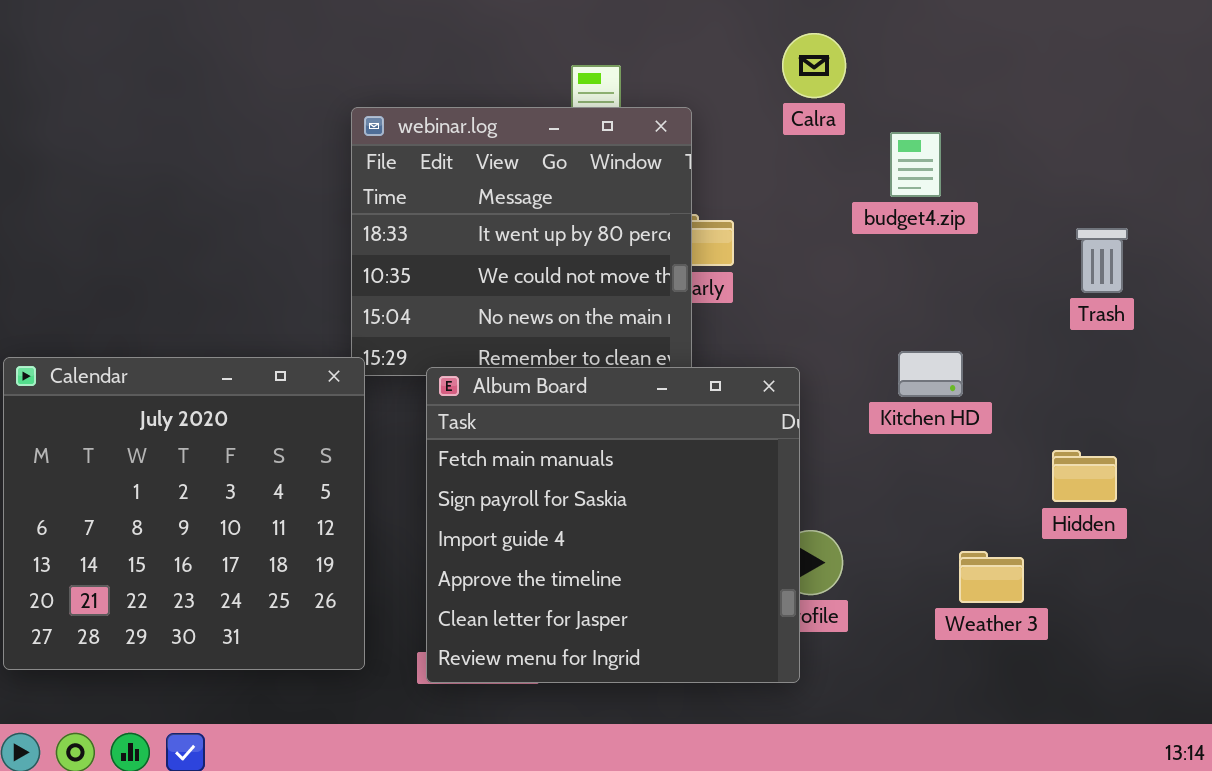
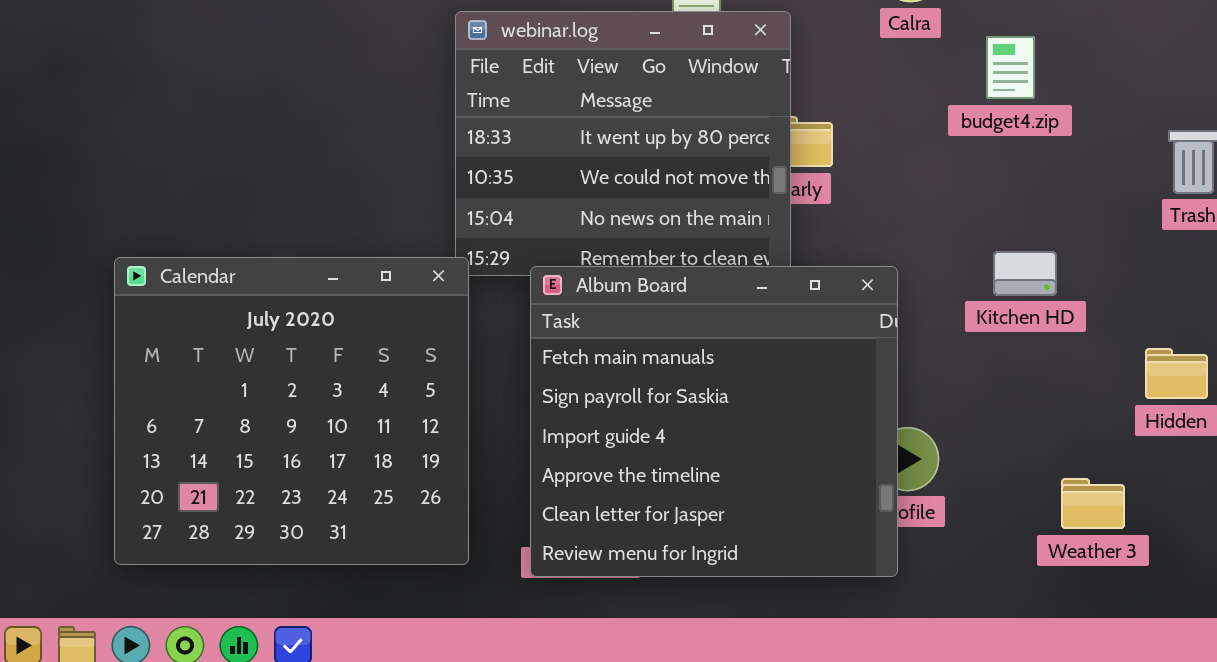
Weather 3: [959,551,1024,603] -> [1061,478,1125,529], moved

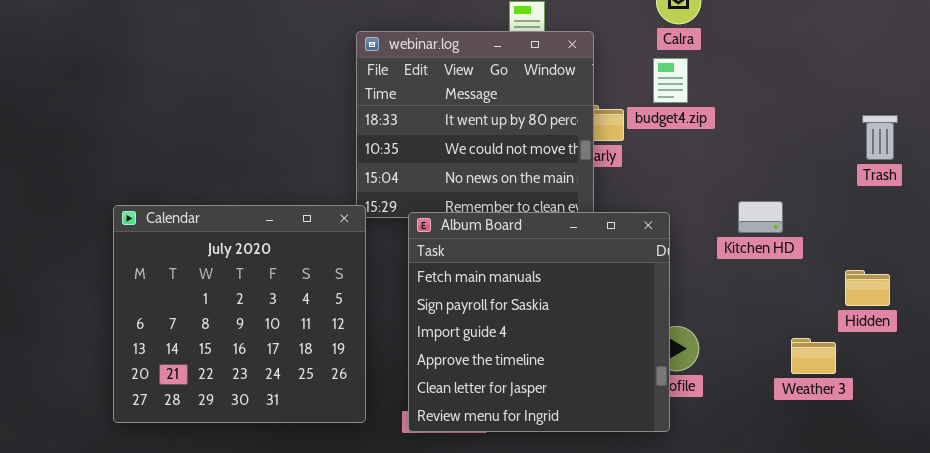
budget4.zip: [986,36,1035,99] -> [653,58,688,103], moved
Weather 3: [1061,478,1125,529] -> [791,338,836,374], moved

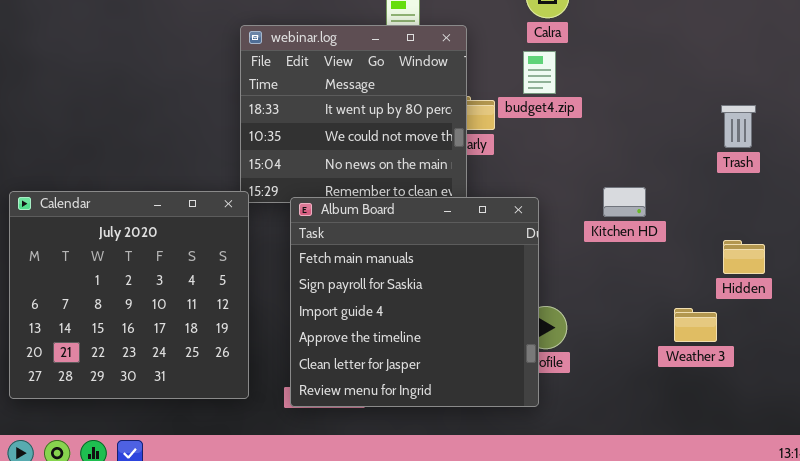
Hidden: [845,270,890,306] -> [723,240,765,274], moved
Weather 3: [791,338,836,374] -> [674,308,717,342], moved

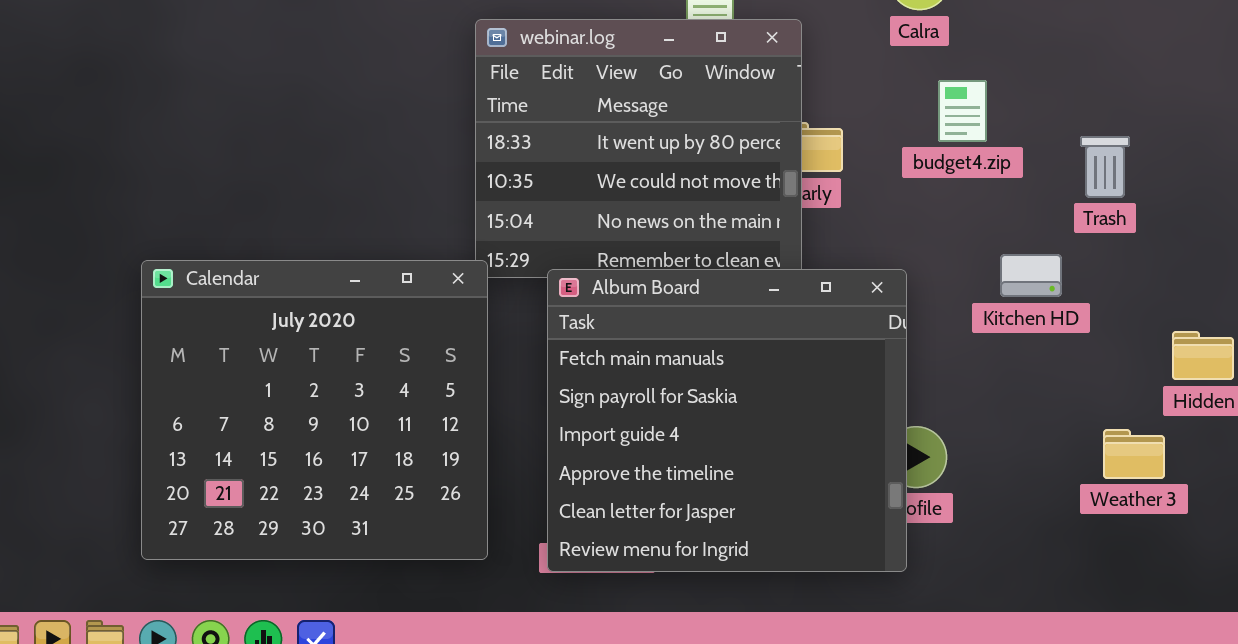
budget4.zip: [523,51,556,94] -> [938,80,987,142], moved
Trash: [721,105,756,148] -> [1080,136,1130,198], moved

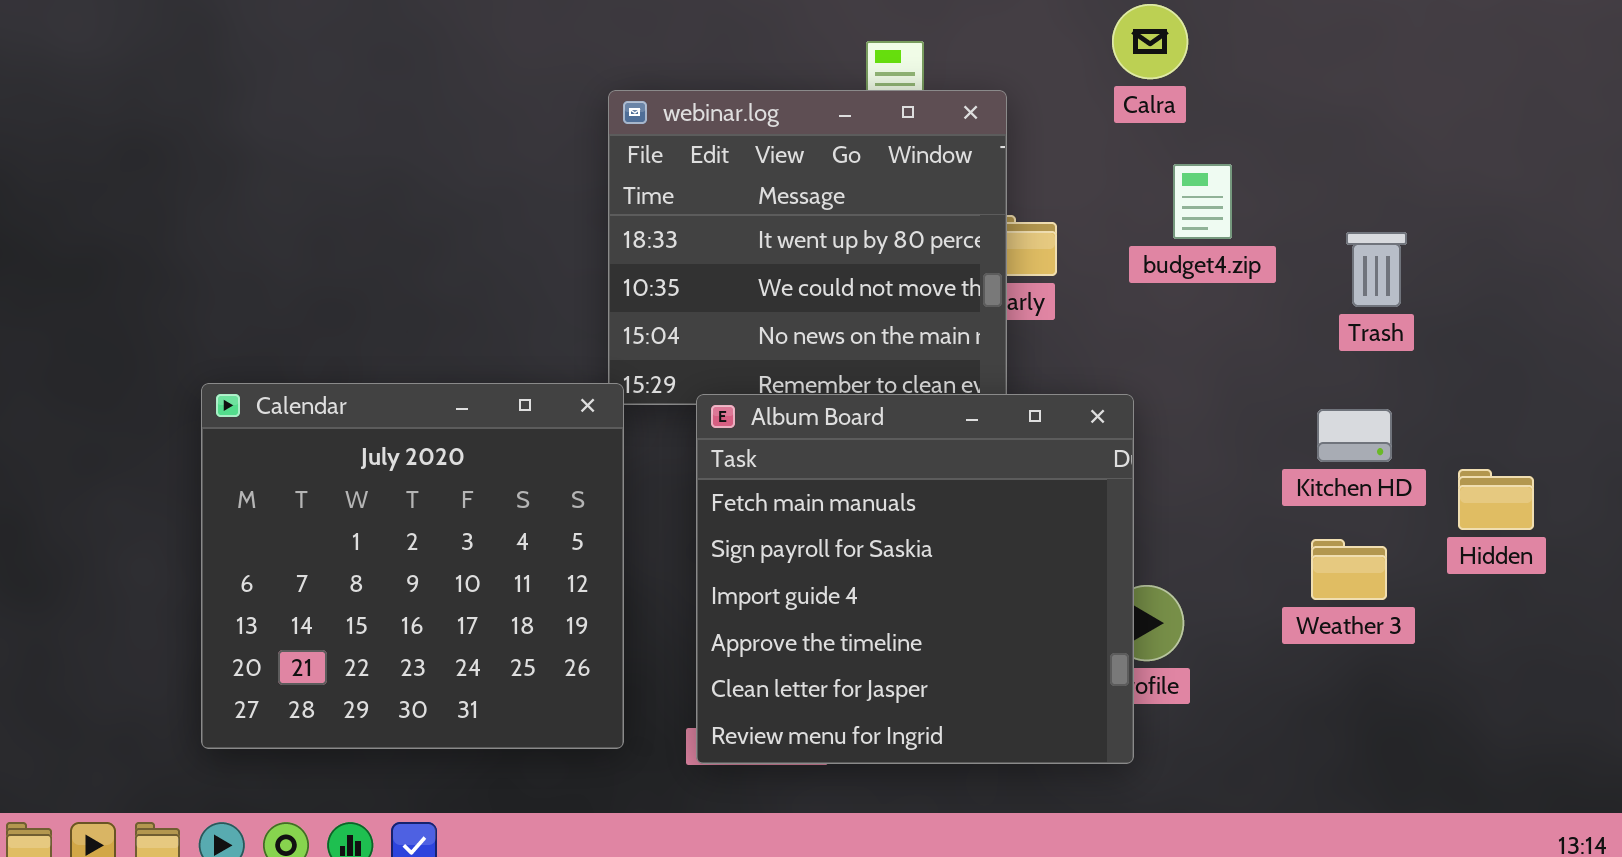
Kitchen HD: [1000,254,1062,297] -> [1317,409,1392,462], moved
Weather 3: [1103,429,1165,479] -> [1311,539,1387,600], moved

